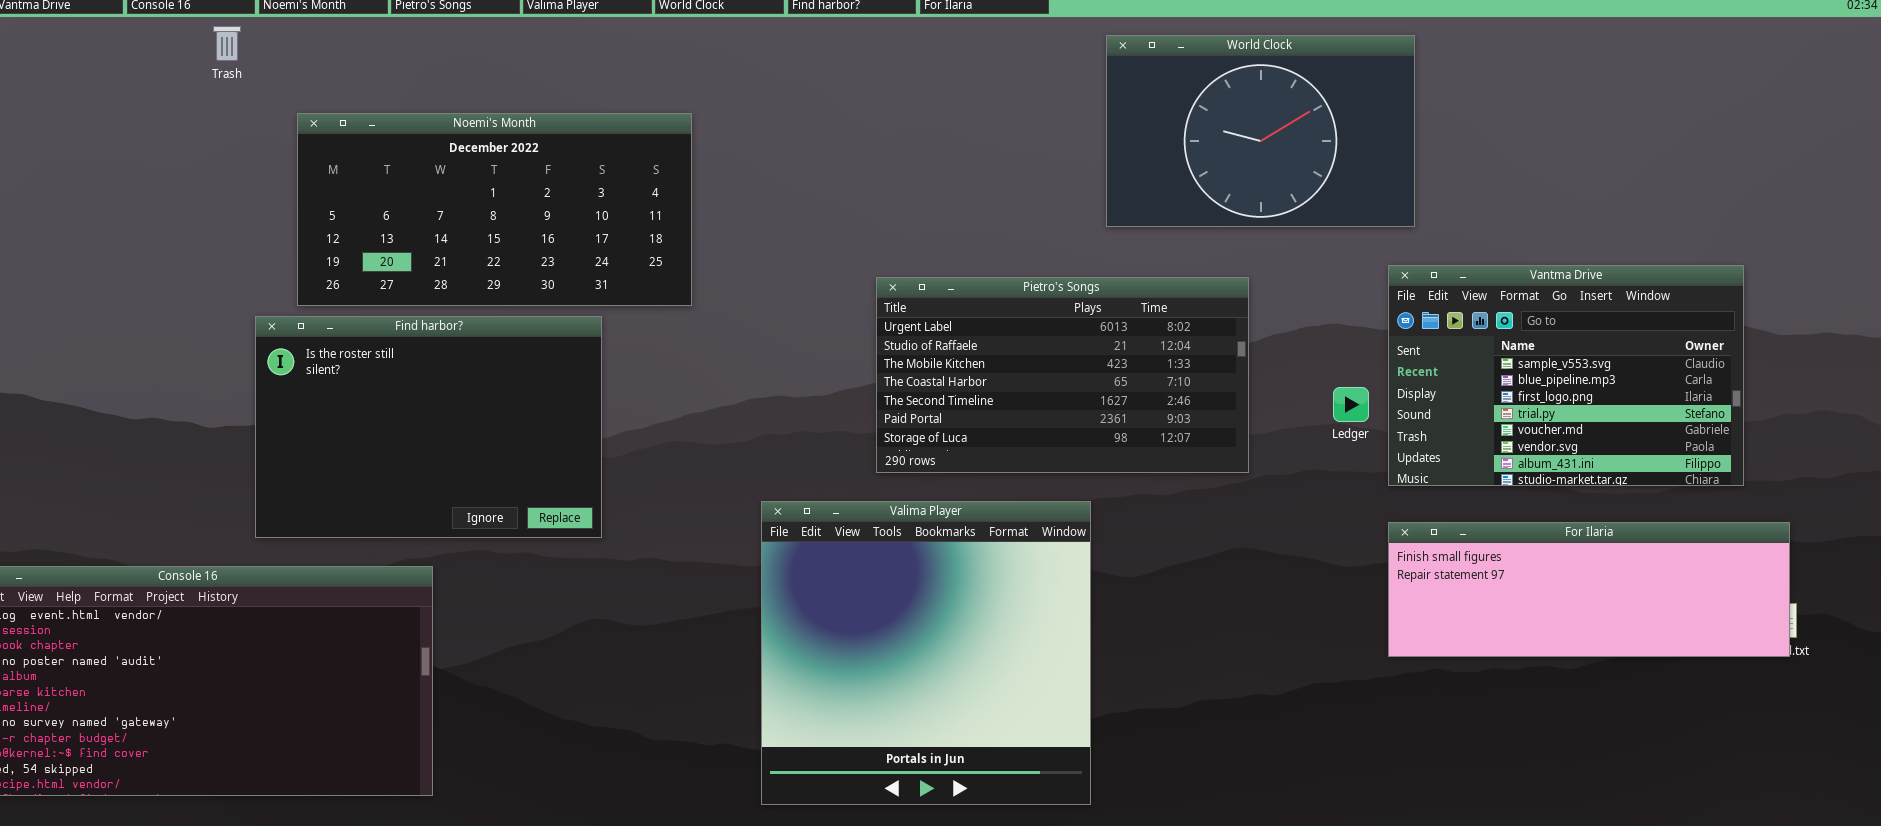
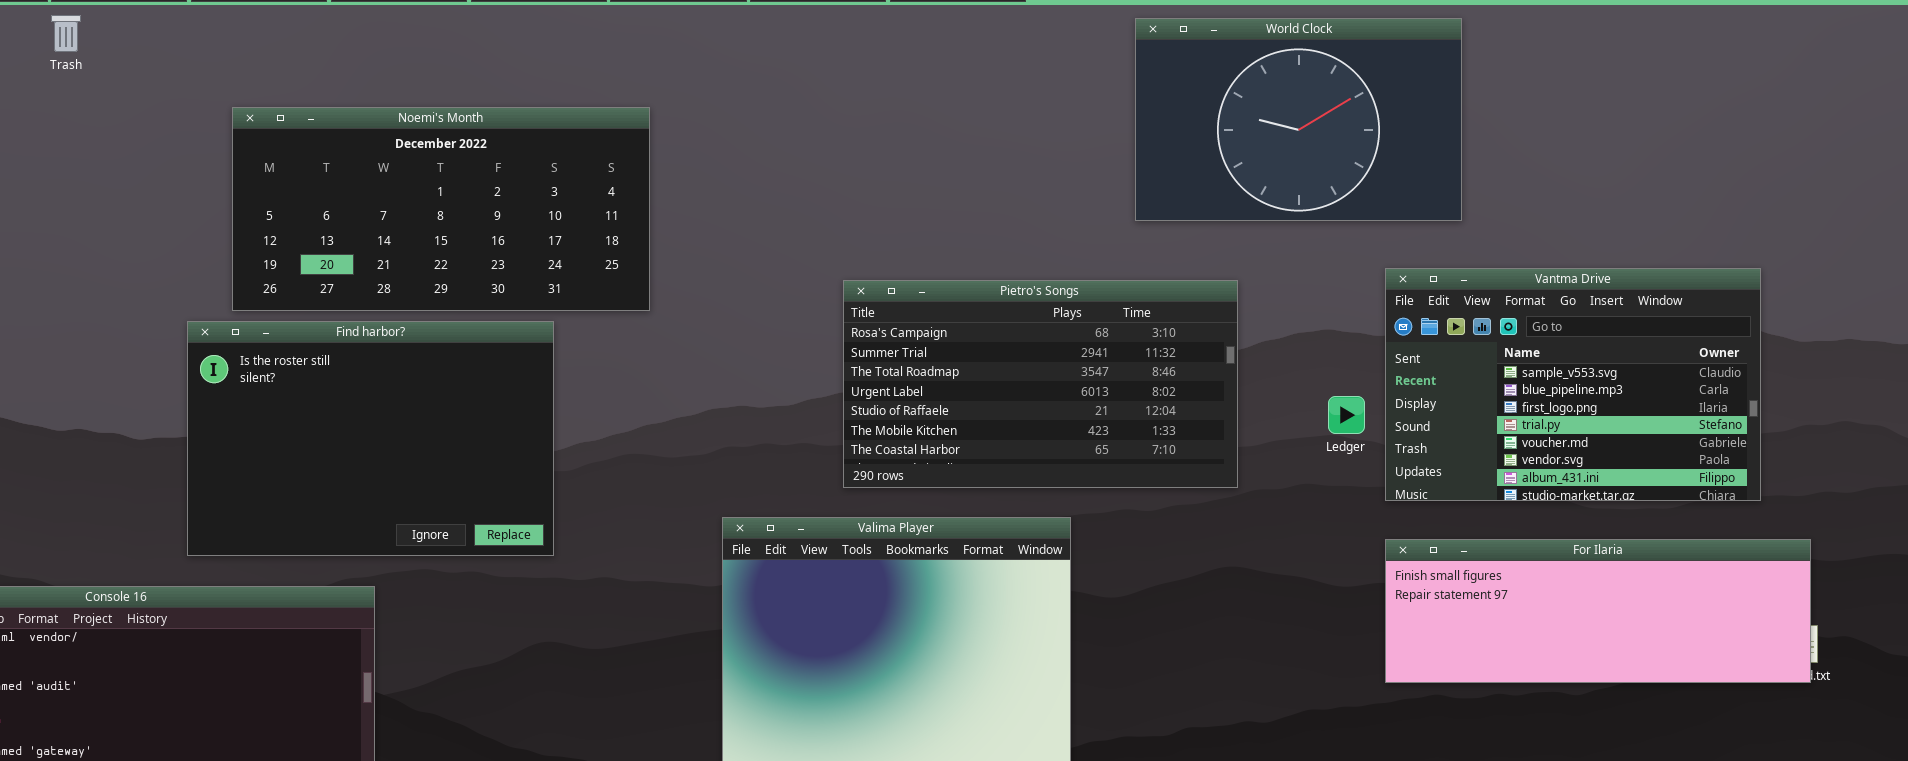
Trash: [213,26,241,61] -> [51,15,81,52], moved
World Clock: [1106,35,1415,227] -> [1135,18,1462,221], moved
Pietro's Songs: [876,277,1249,473] -> [843,280,1238,488], scrolled up 3 rows

